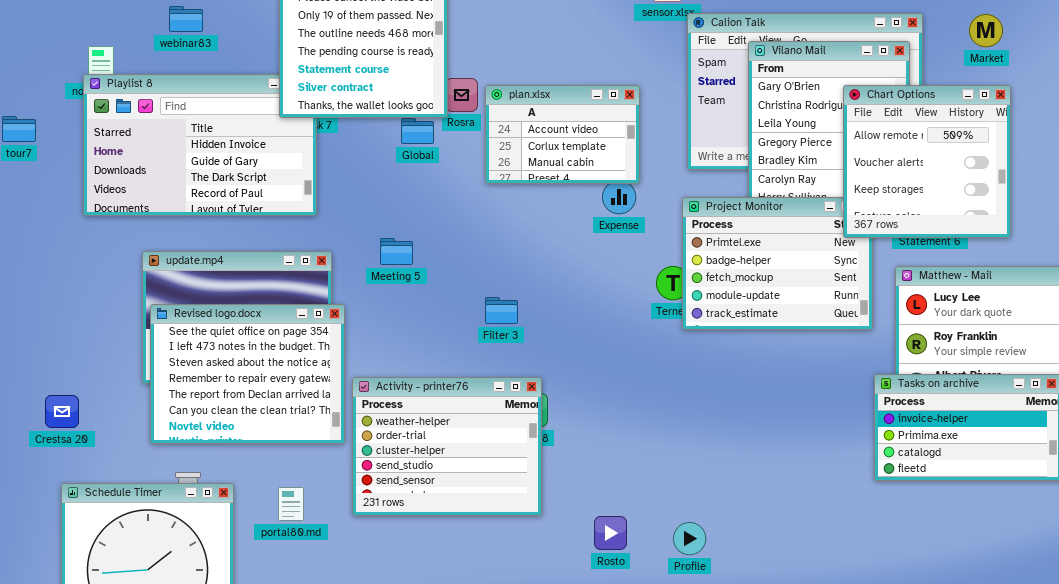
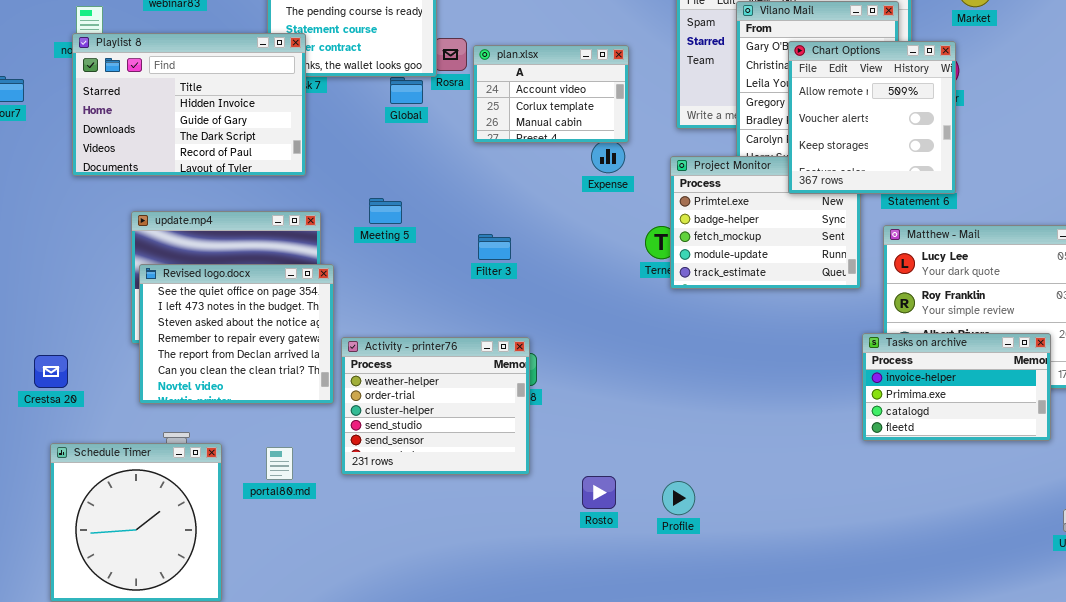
Playlist 8: [83,74,317,216] -> [72,33,306,176], raised
Chart Options: [843,85,1011,238] -> [788,41,956,194], moved
Filter 3: [485,297,518,324] -> [478,234,511,260], moved

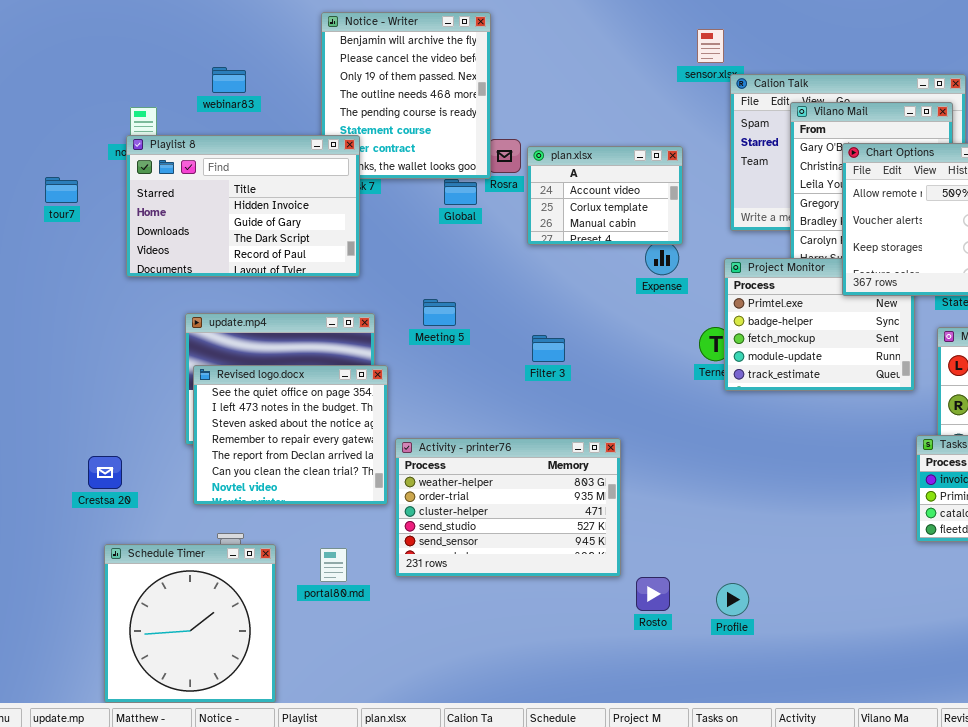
Activity - printer76: [341,337,530,475] -> [395,438,621,577], resized

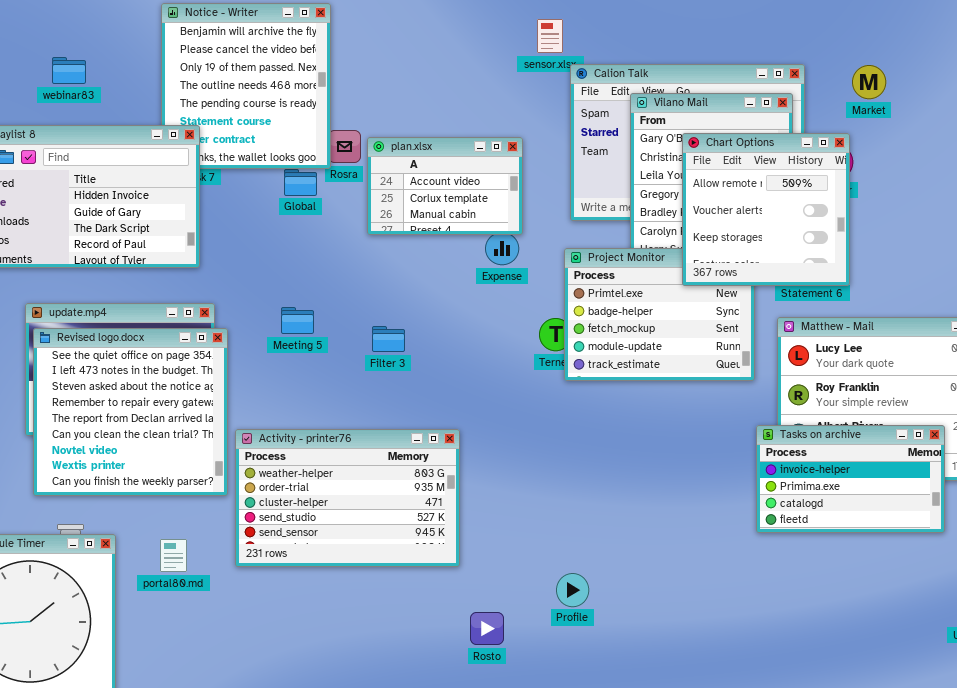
Meeting 5: [423,299,456,326] -> [281,307,314,334], moved
Revised logo.docx: [193,365,388,505] -> [33,328,228,496], resized
Rosto: [636,577,670,611] -> [470,612,504,645], moved

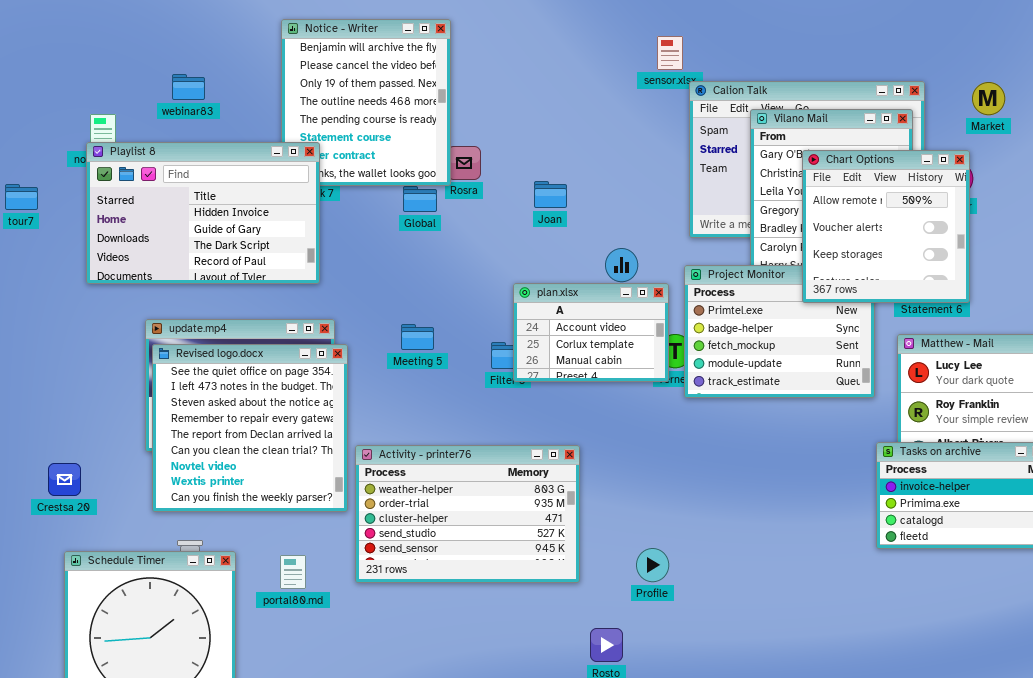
plan.xlsx: [367,137,523,235] -> [513,283,669,382], moved
Profile: [556,573,589,607] -> [636,548,669,582], moved

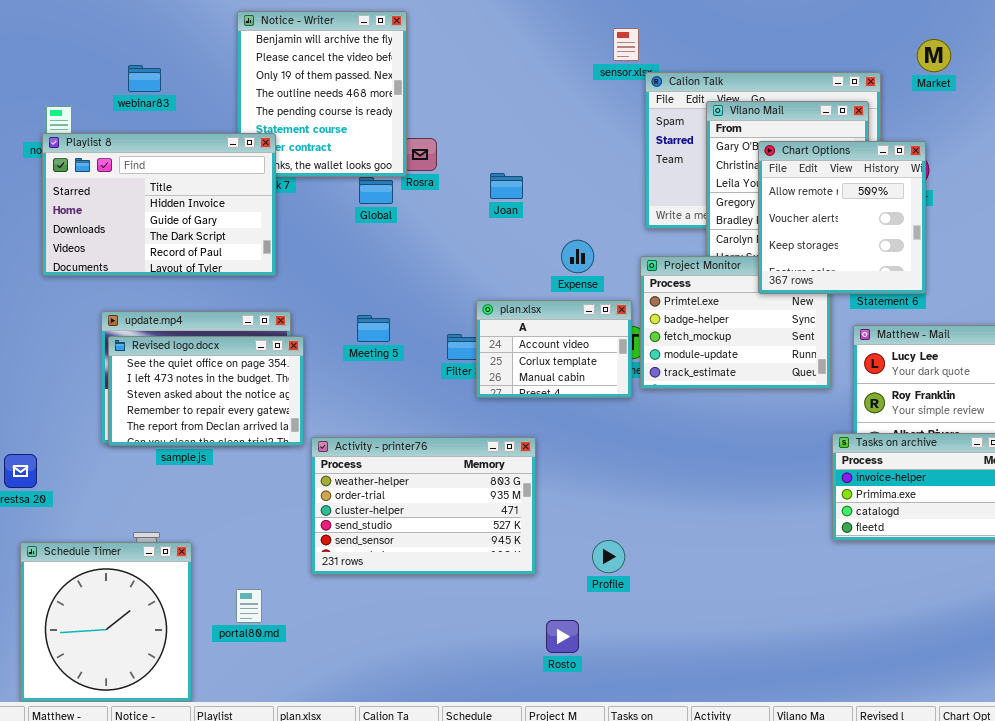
Market: [972,82,1005,115] -> [917,39,951,72], moved
plan.xlsx: [513,283,669,382] -> [476,300,632,398], moved
Revised logo.docx: [152,344,348,512] -> [108,336,304,446], resized
portal80.md: [280,555,306,589] -> [236,589,262,623], moved

